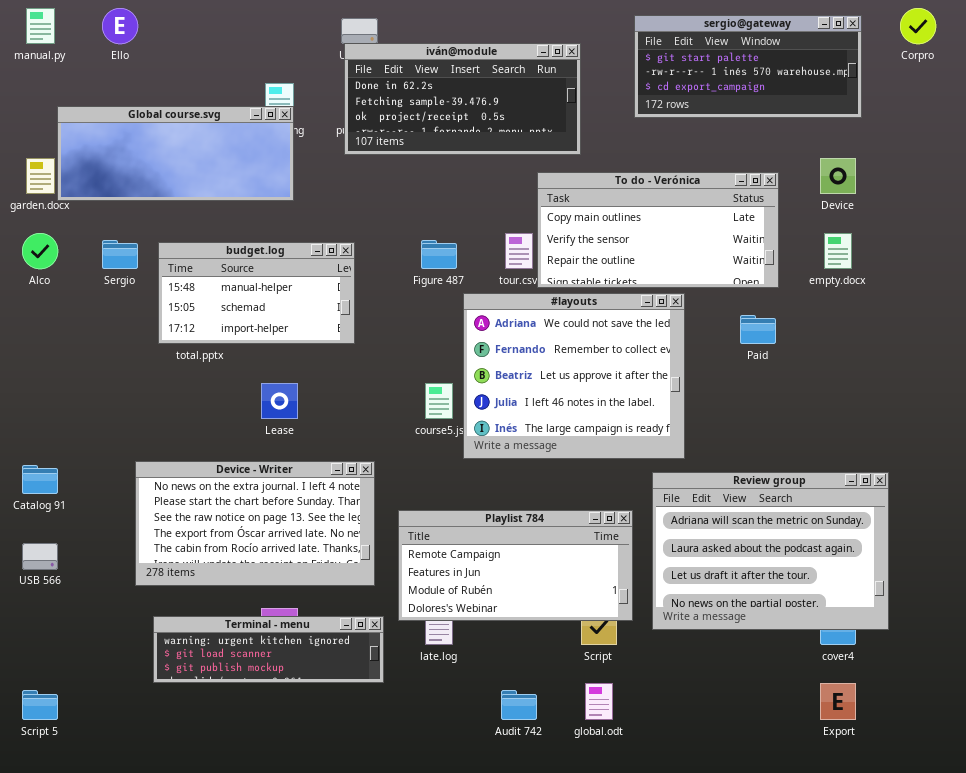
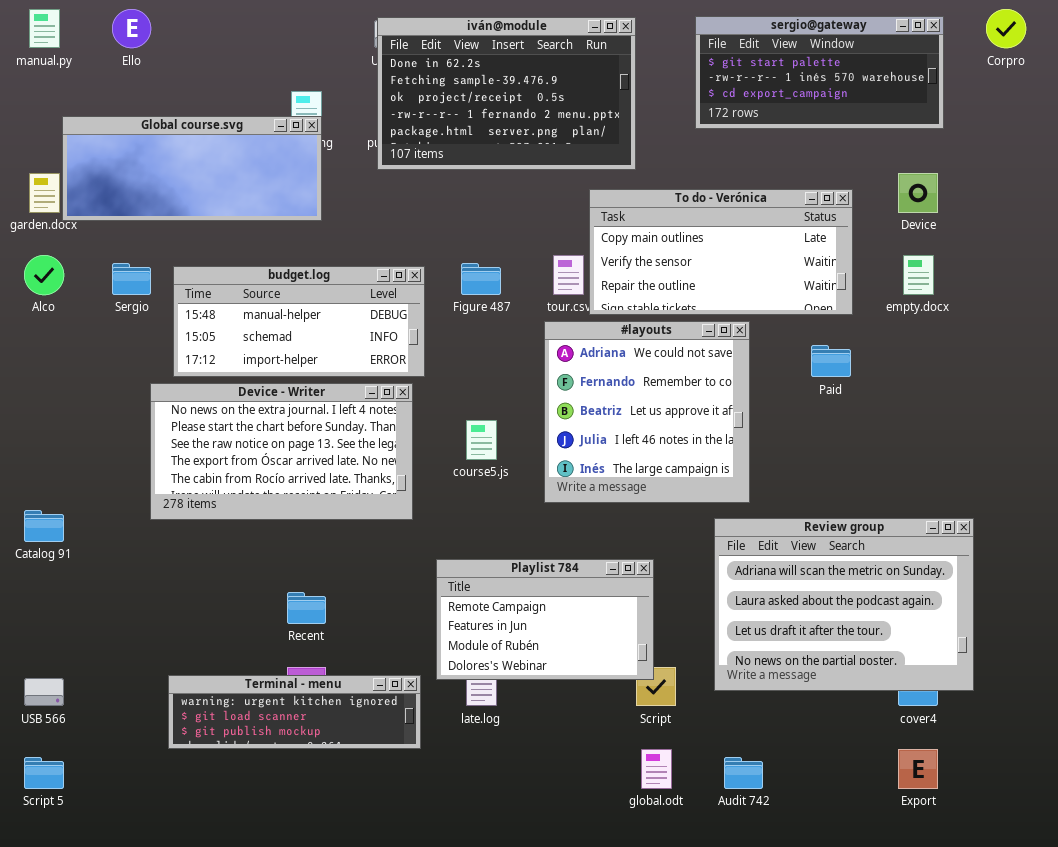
iván@module: [344,43,581,155] -> [377,17,636,170], resized
budget.log: [158,242,355,344] -> [173,266,425,377], resized
#layouts: [463,293,685,459] -> [544,321,750,503], resized
Device - Writer: [135,461,375,586] -> [150,383,413,520], moved
Playlist 784: [398,510,633,621] -> [436,559,654,680], resized
USB 566: [22,543,58,570] -> [24,678,64,706], moved
Audit 742: [501,690,537,720] -> [724,757,763,789], moved

